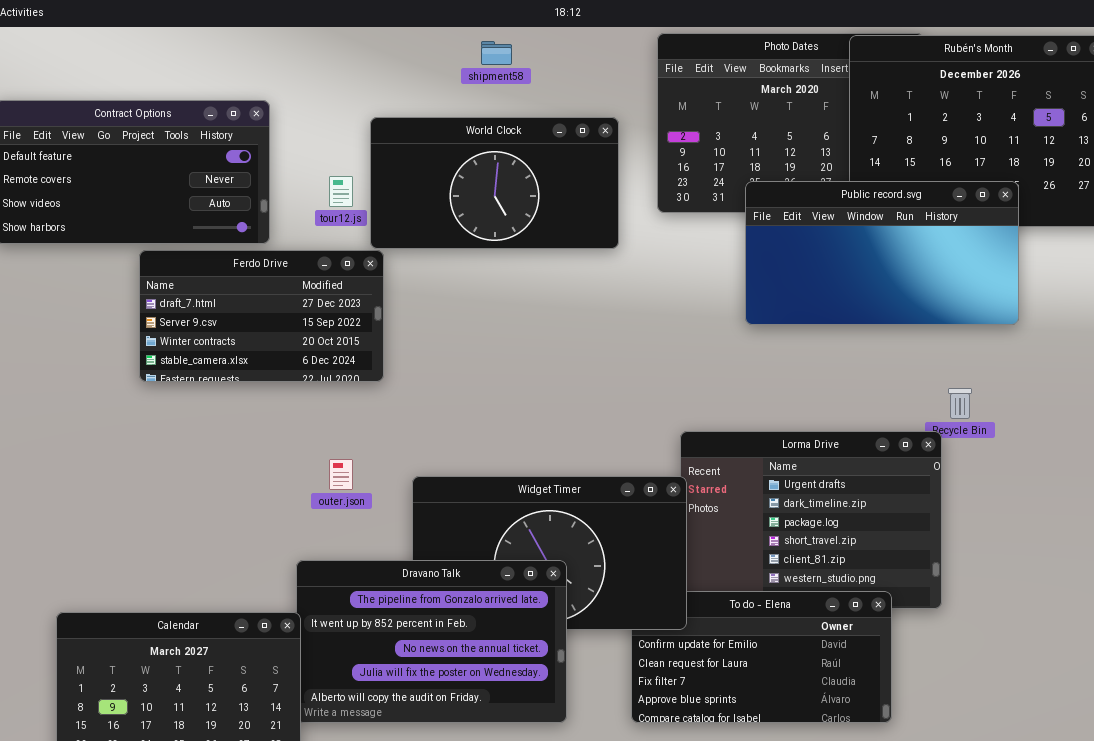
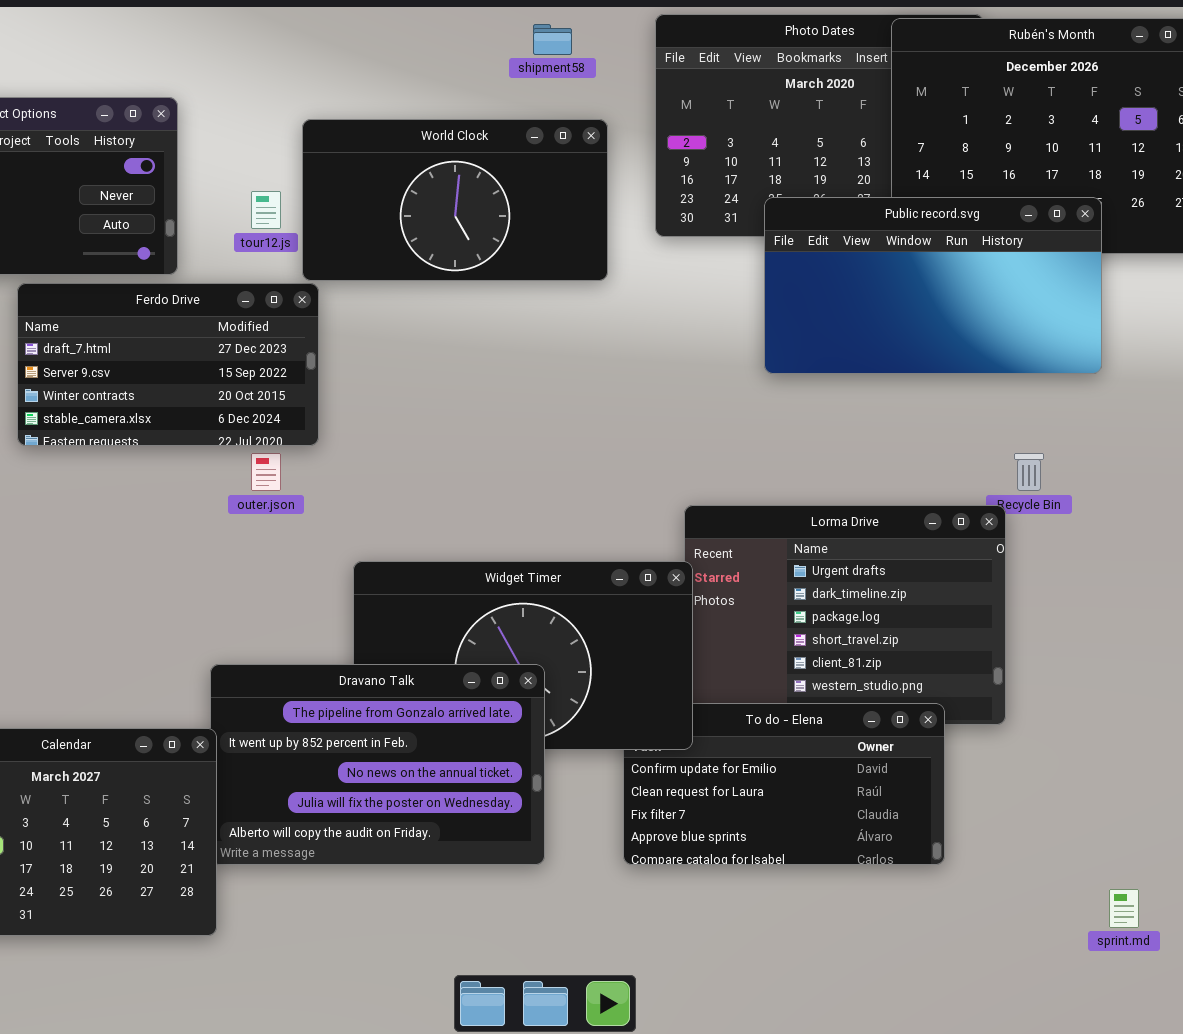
shipment58: [481,41,512,65] -> [533,24,572,55], moved
outer.json: [329,459,353,490] -> [251,453,281,491], moved

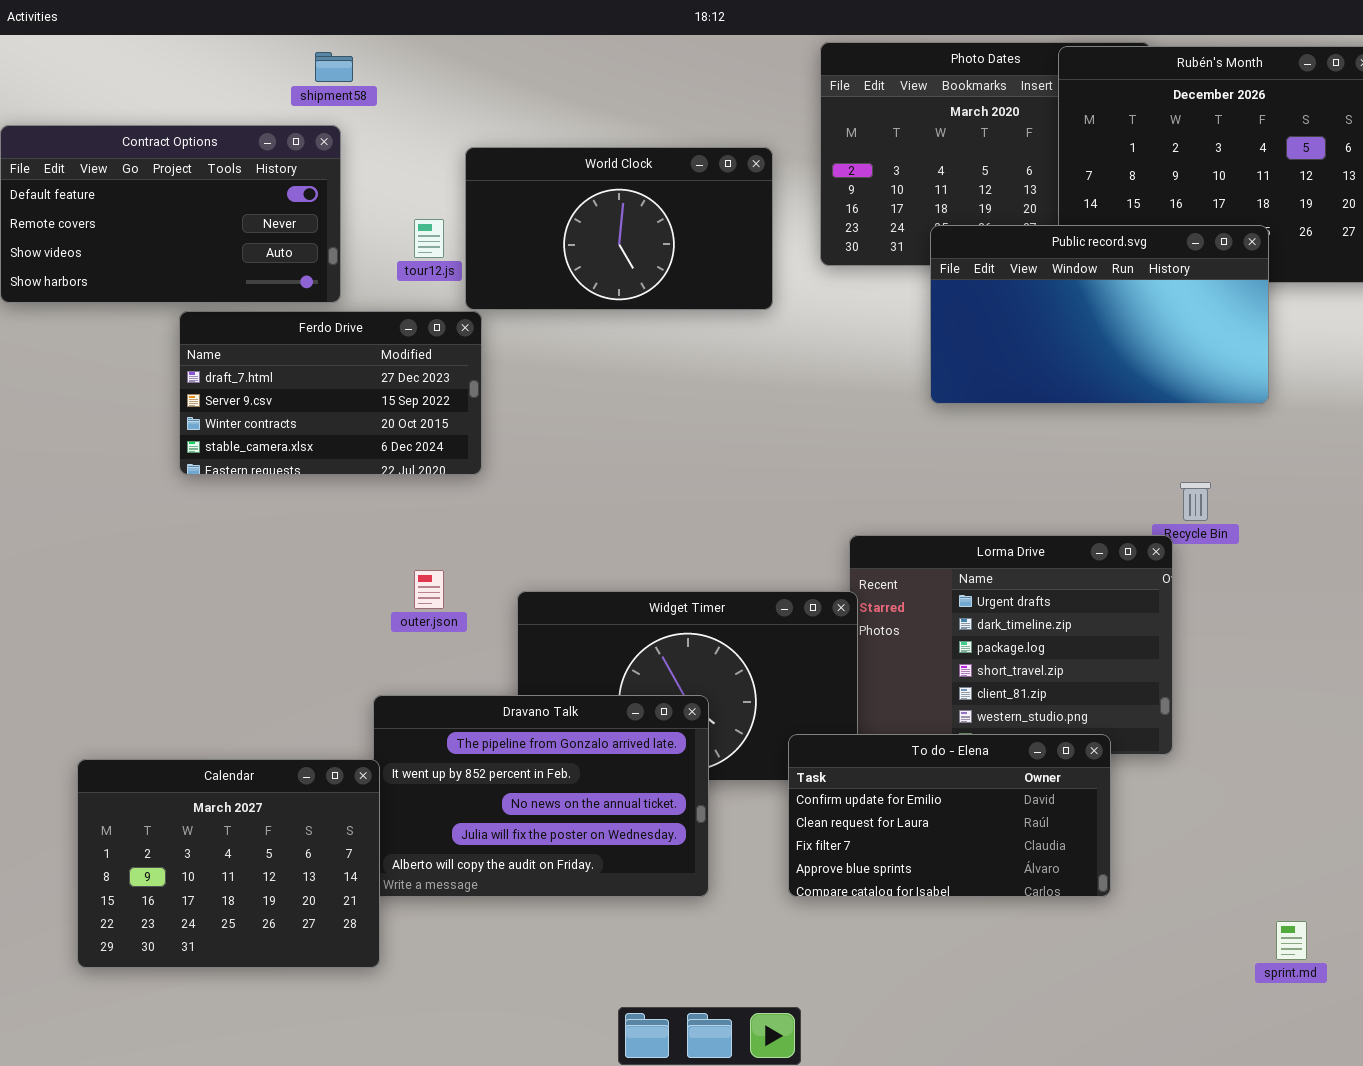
shipment58: [533,24,572,55] -> [315,52,353,82], moved
outer.json: [251,453,281,491] -> [414,570,444,609], moved
To do - Elena: [623,703,945,865] -> [788,734,1111,897], raised

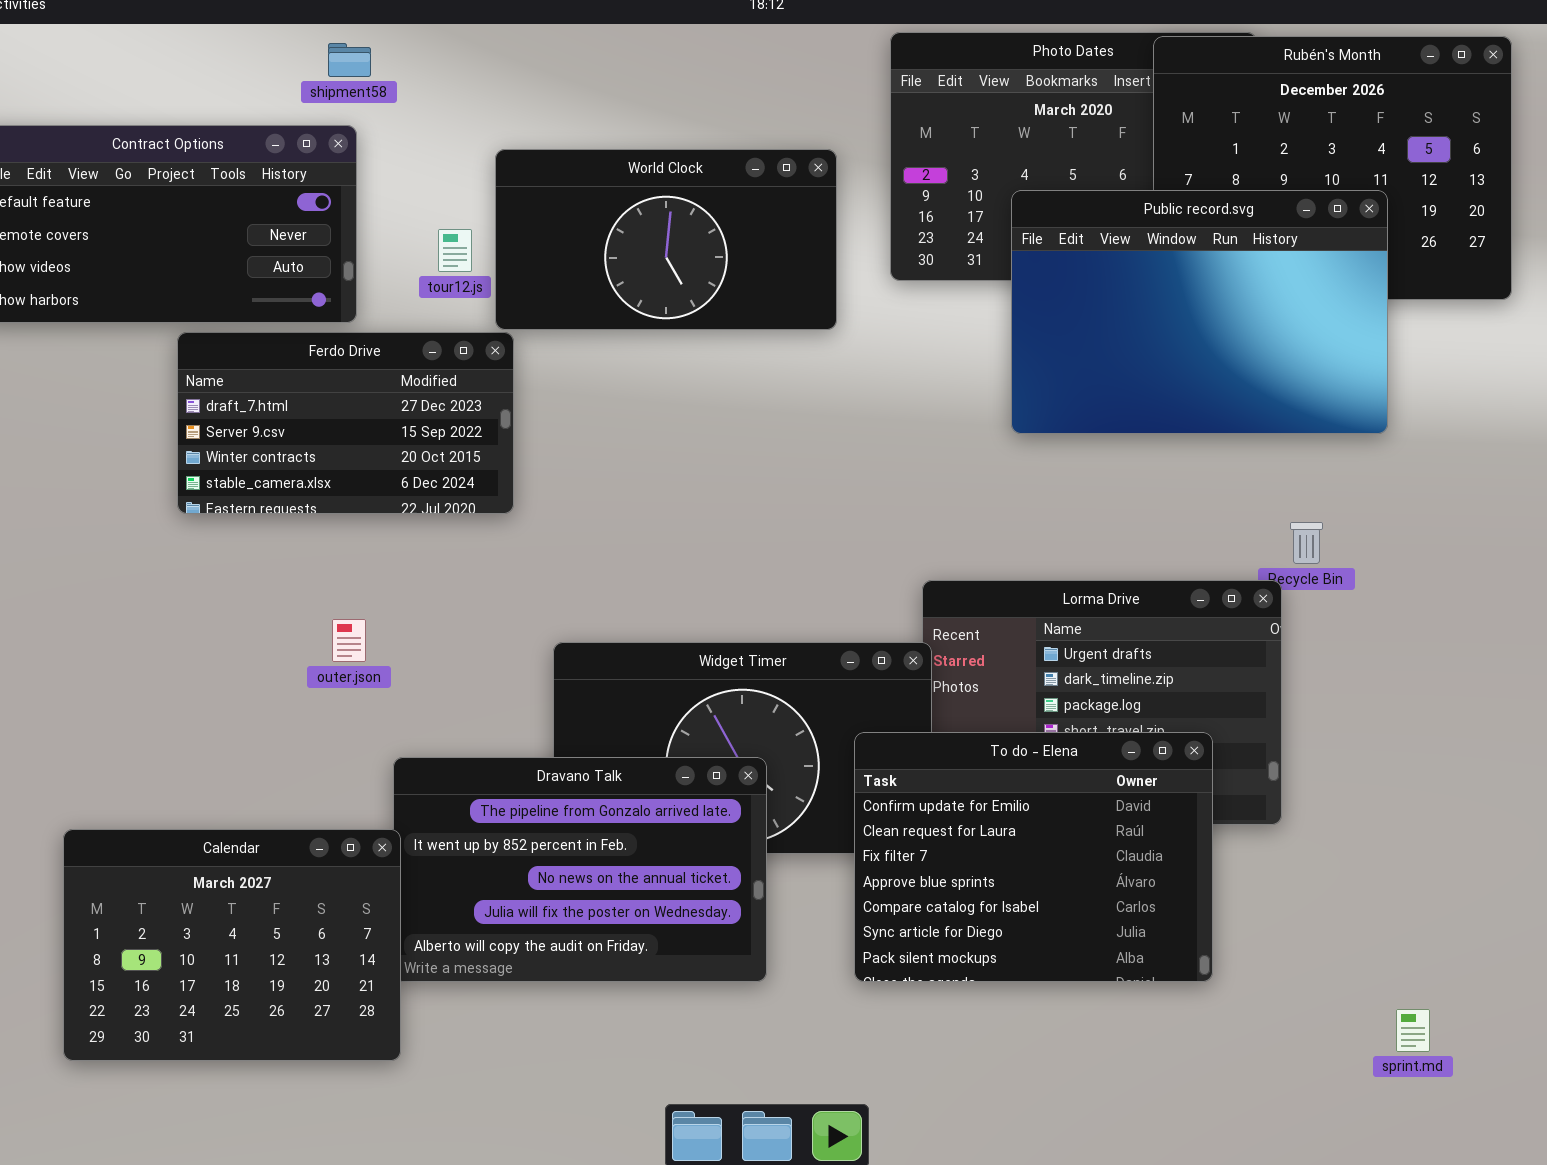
Public record.svg: [930,225,1269,404] -> [1011,190,1388,434], resized
outer.json: [414,570,444,609] -> [332,619,366,662], moved
To do - Elena: [788,734,1111,897] -> [854,732,1213,982], resized

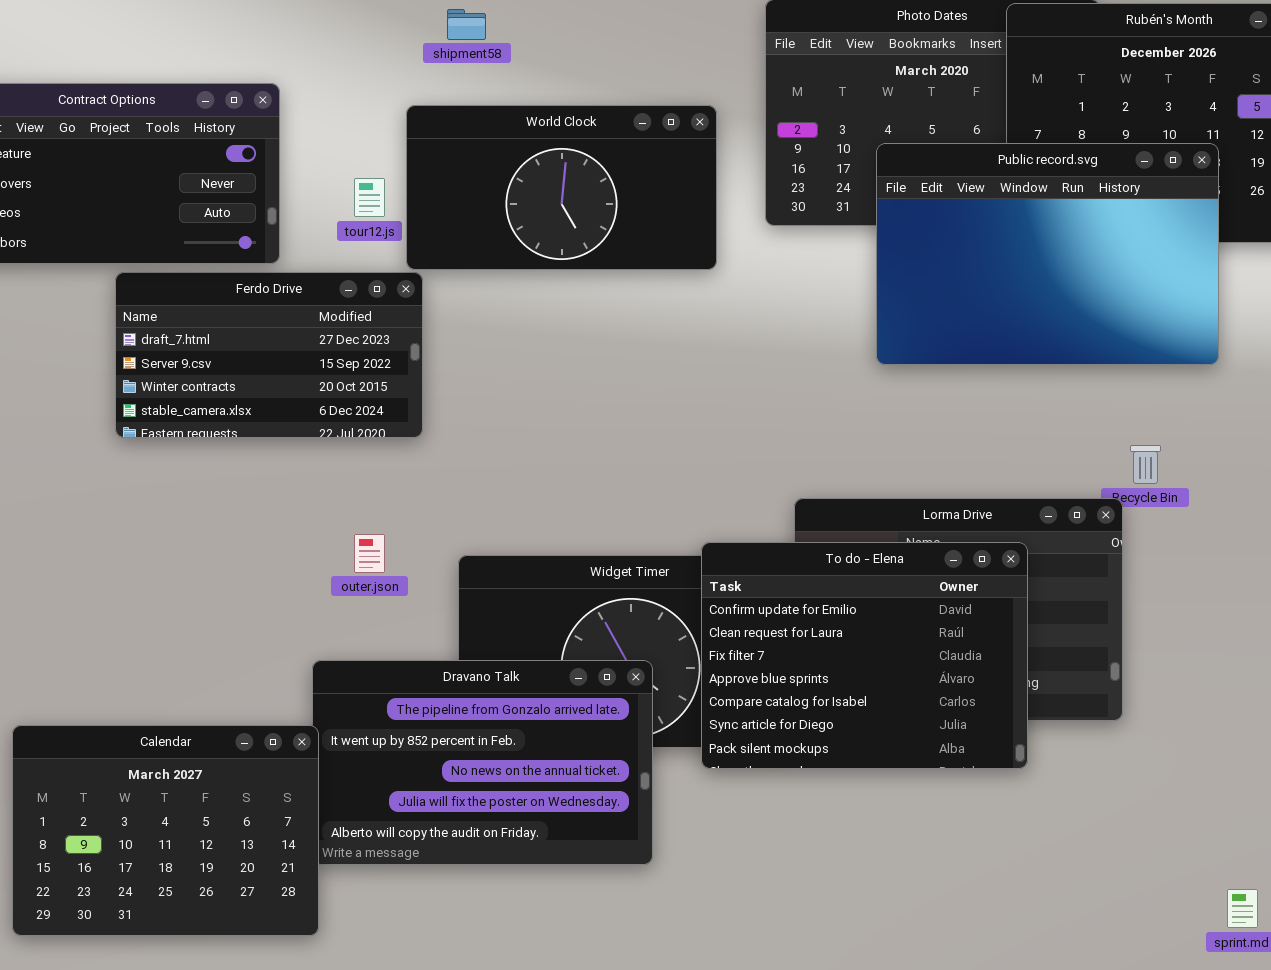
shipment58: [328,43,371,77] -> [447,9,486,40], moved
outer.json: [332,619,366,662] -> [354,534,385,573], moved
To do - Elena: [854,732,1213,982] -> [701,542,1028,769], moved

